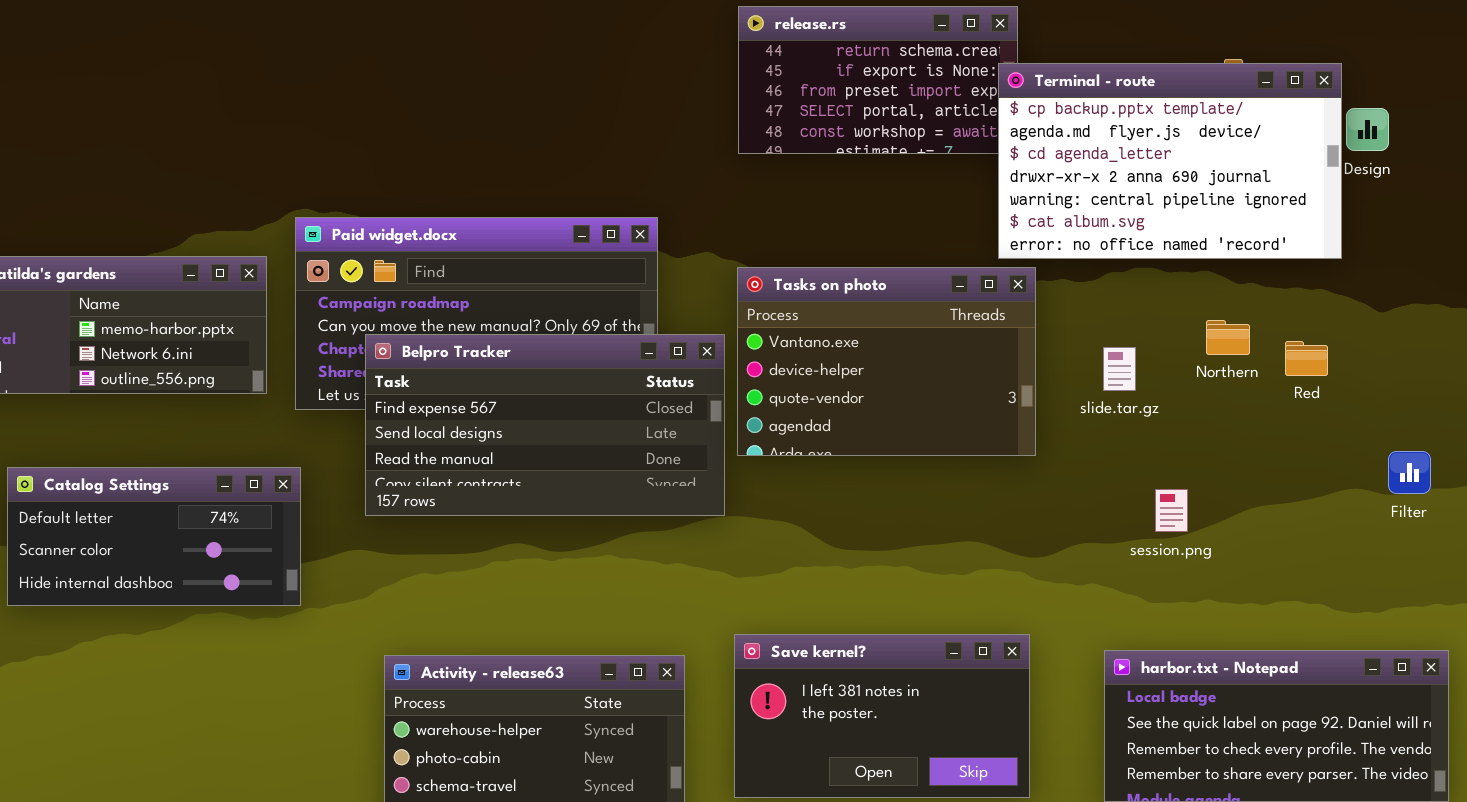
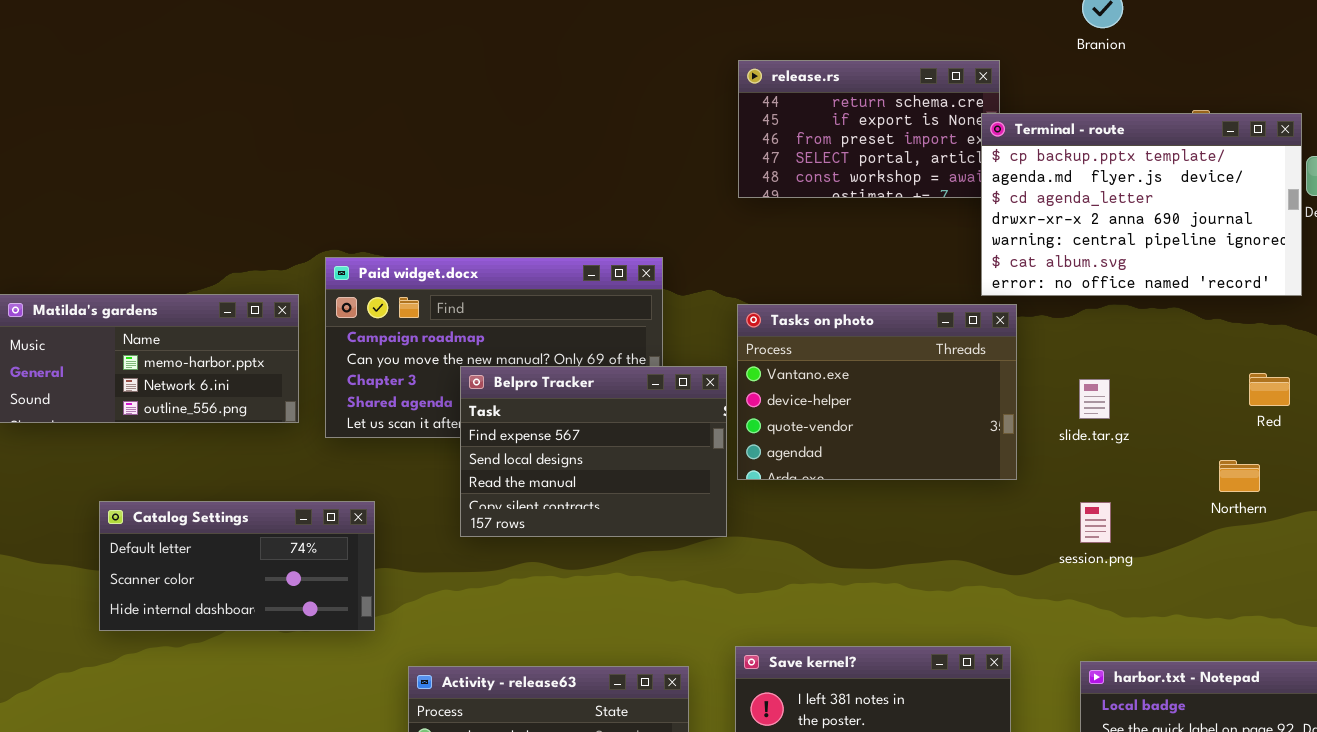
Northern: [1206,320,1250,355] -> [1219,460,1260,492], moved
Belpro Tracker: [365,334,725,516] -> [460,366,727,537], resized
Catalog Settings: [7,467,301,606] -> [99,501,375,631], moved
session.png: [1155,489,1188,532] -> [1080,502,1111,543], moved

